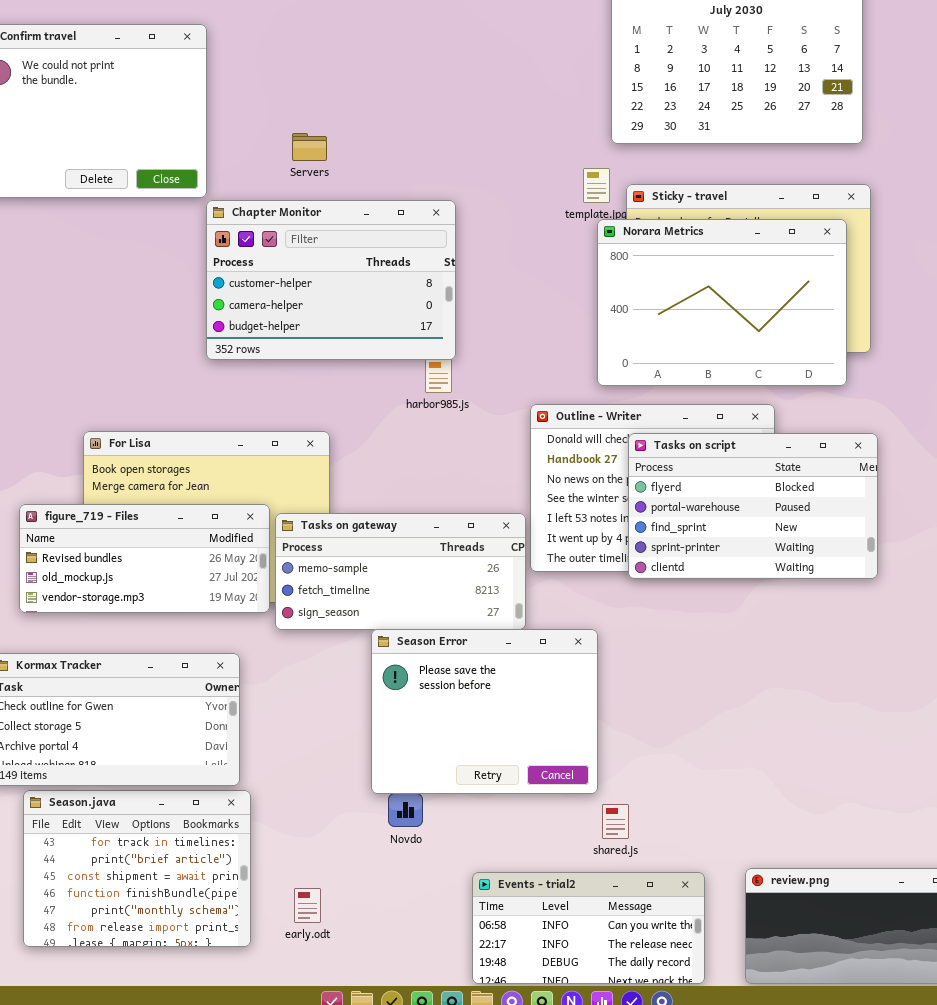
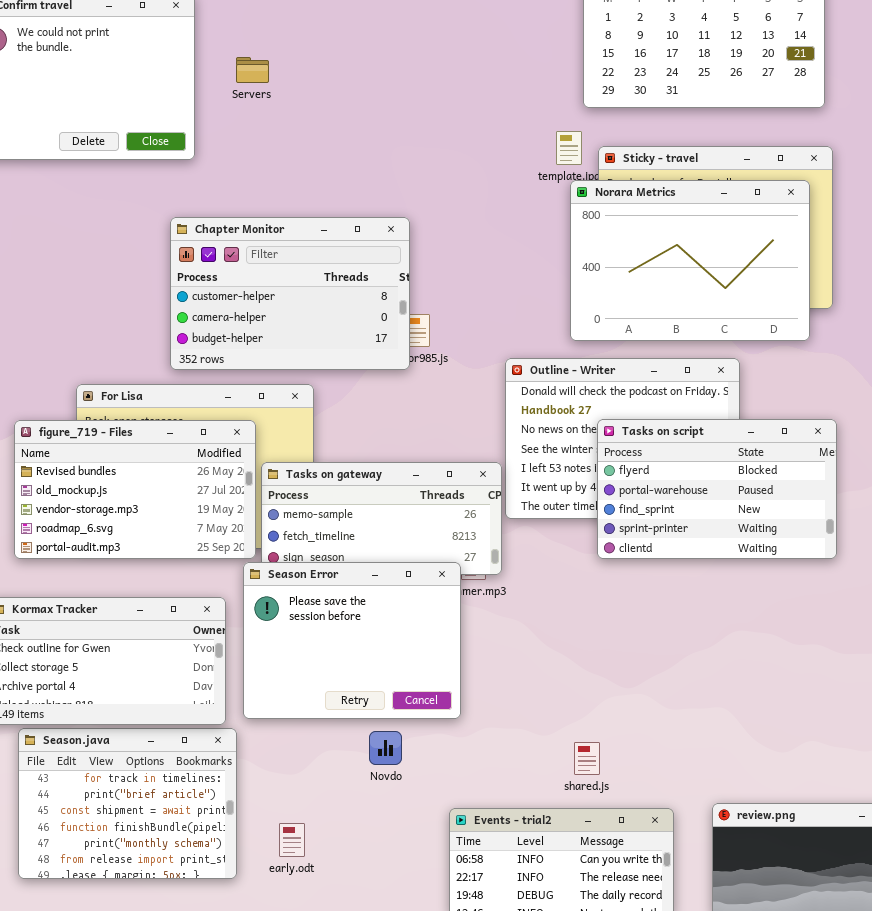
Servers: [292,133,327,161] -> [236,57,269,83], moved
Chapter Monitor: [206,200,456,360] -> [170,217,410,370], moved
Tasks on script: [628,433,878,579] -> [597,419,837,559], moved
figure_719 - Files: [19,504,270,613] -> [14,420,256,559], resized
Season Error: [371,629,598,794] -> [243,562,461,719], moved

